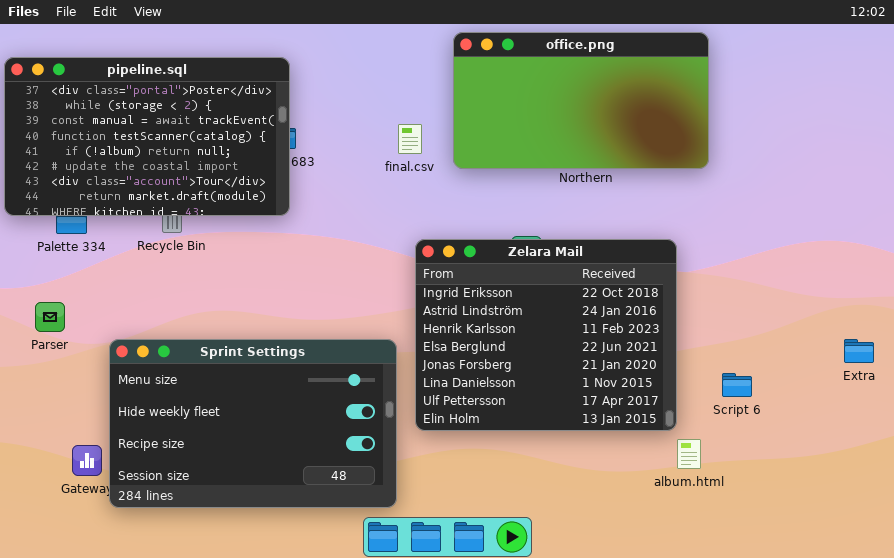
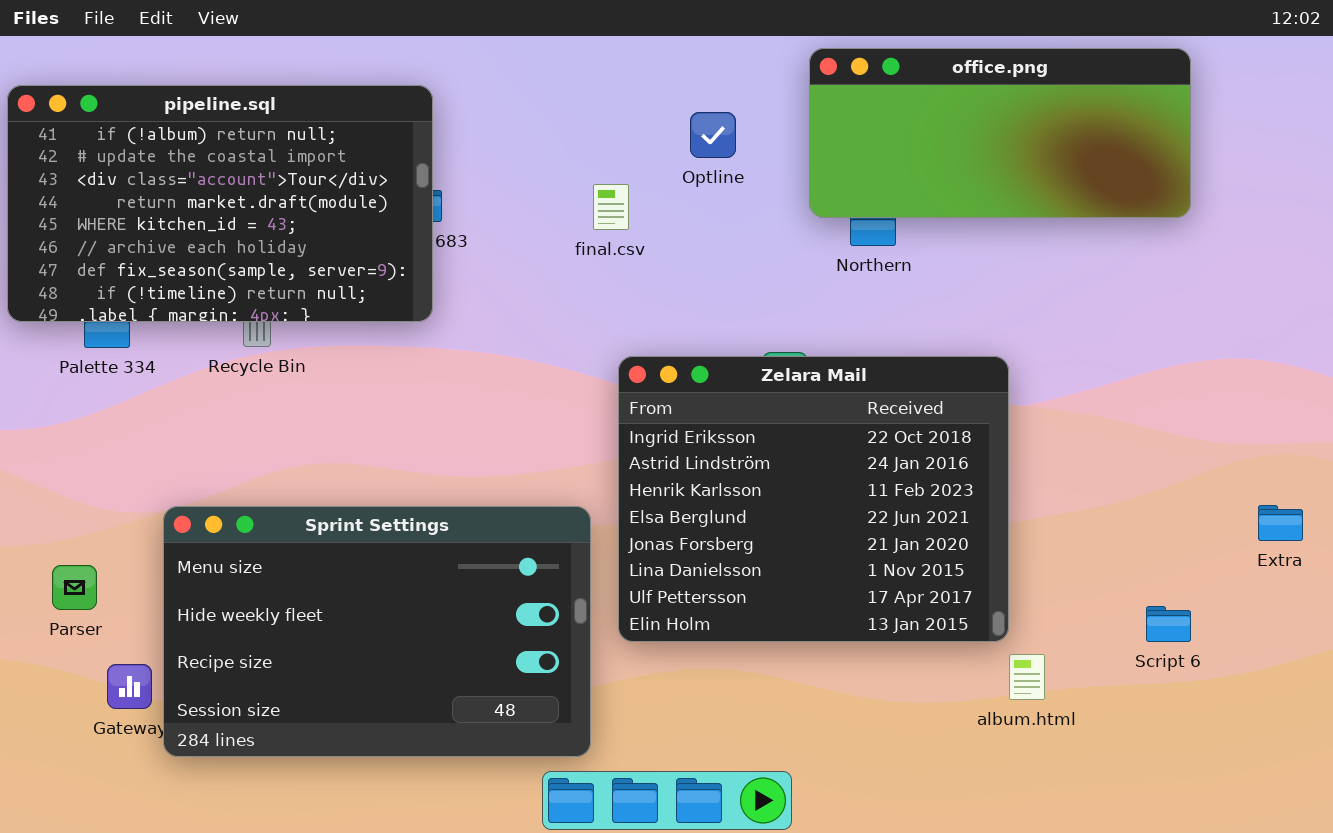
office.png: [453,32,709,169] -> [809,48,1191,218], moved, resized
pipeline.sql: [4,57,290,216] -> [7,85,433,322], scrolled down 4 rows
Parser: [35,302,65,332] -> [52,565,97,610], moved
Script 6: [722,373,752,397] -> [1146,606,1191,642], moved

